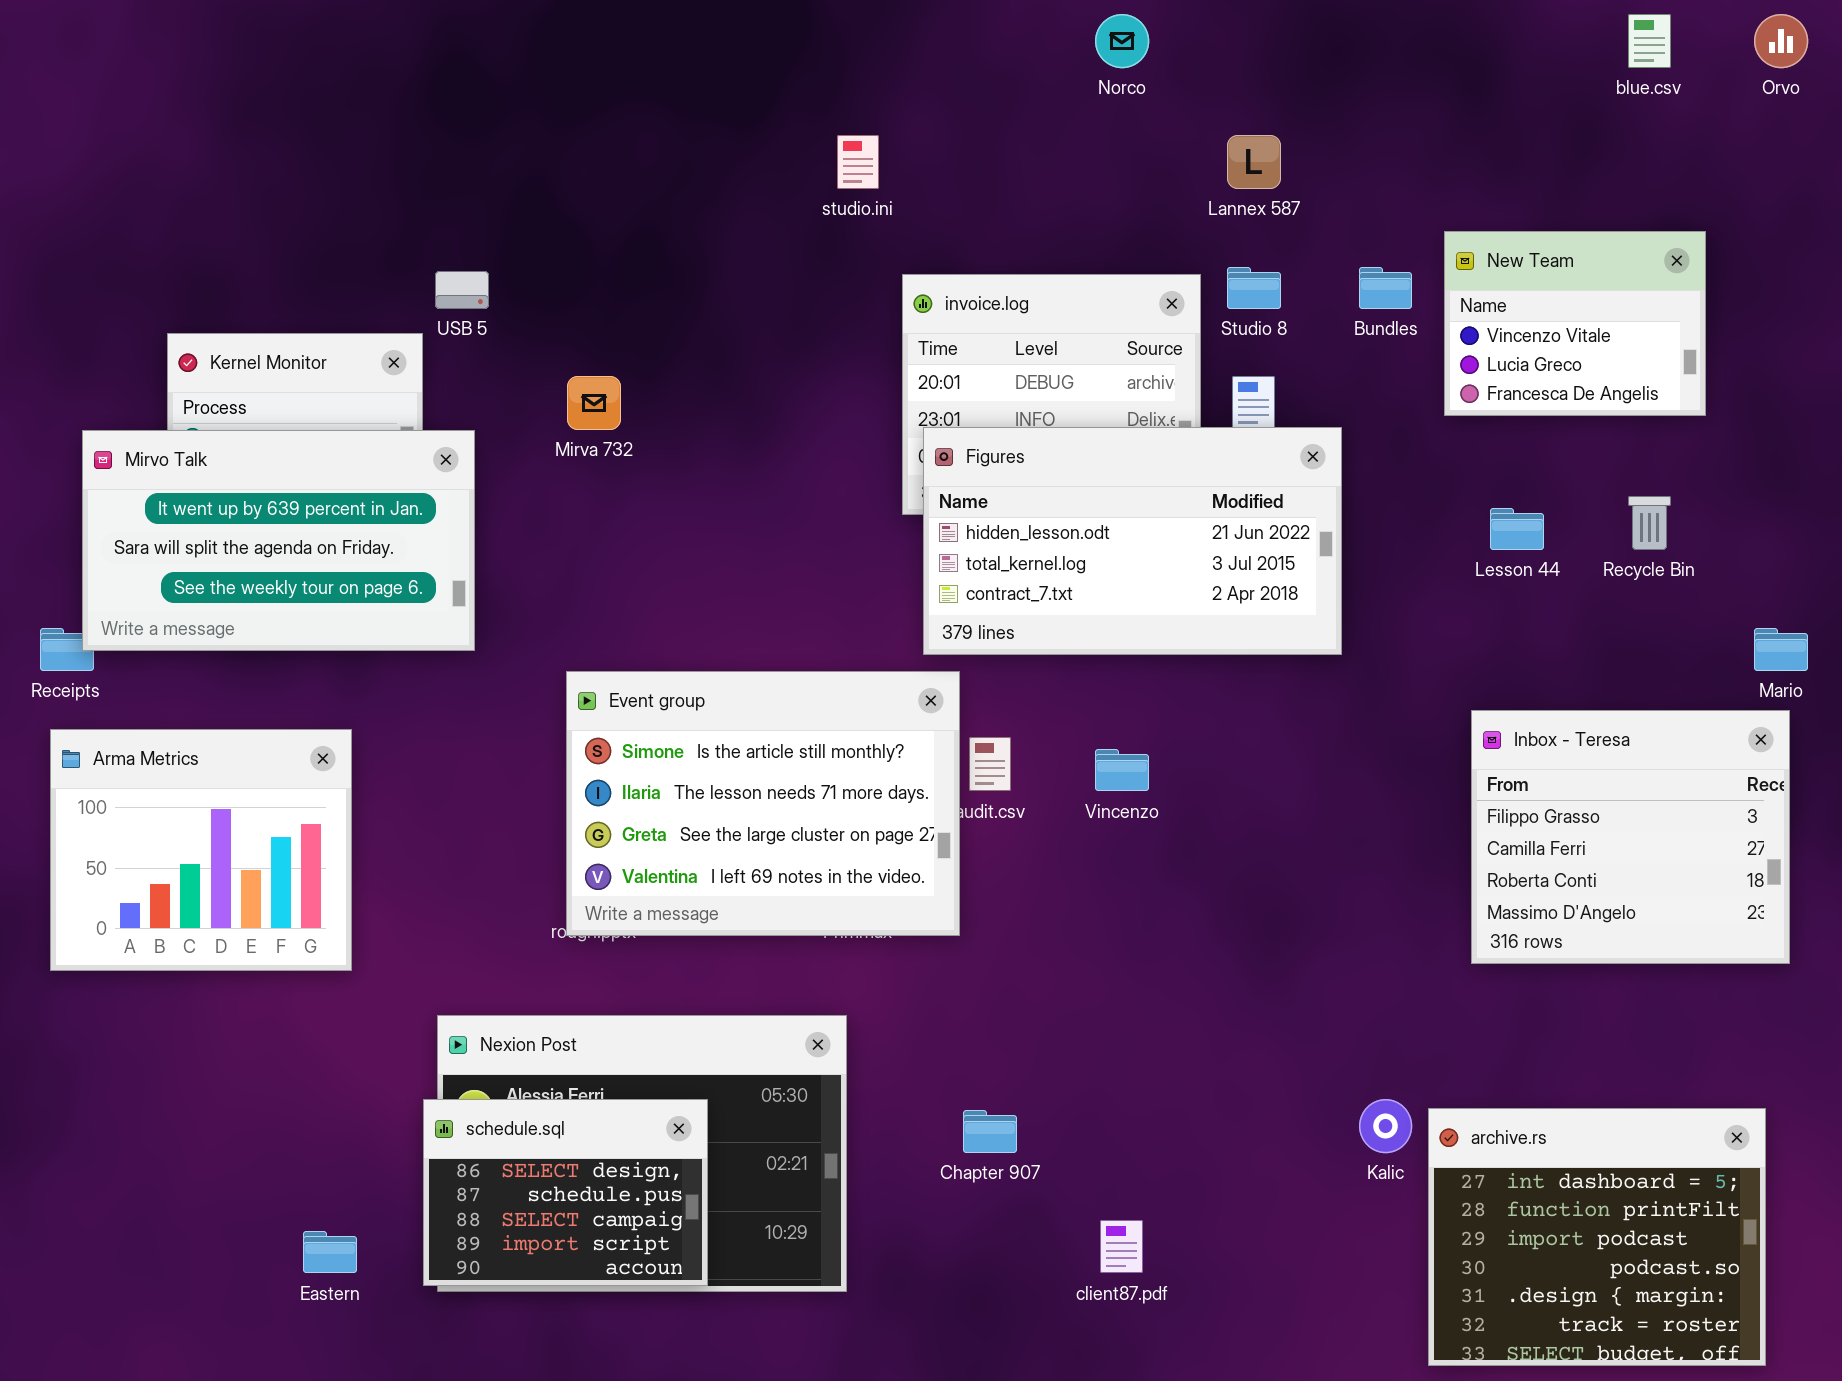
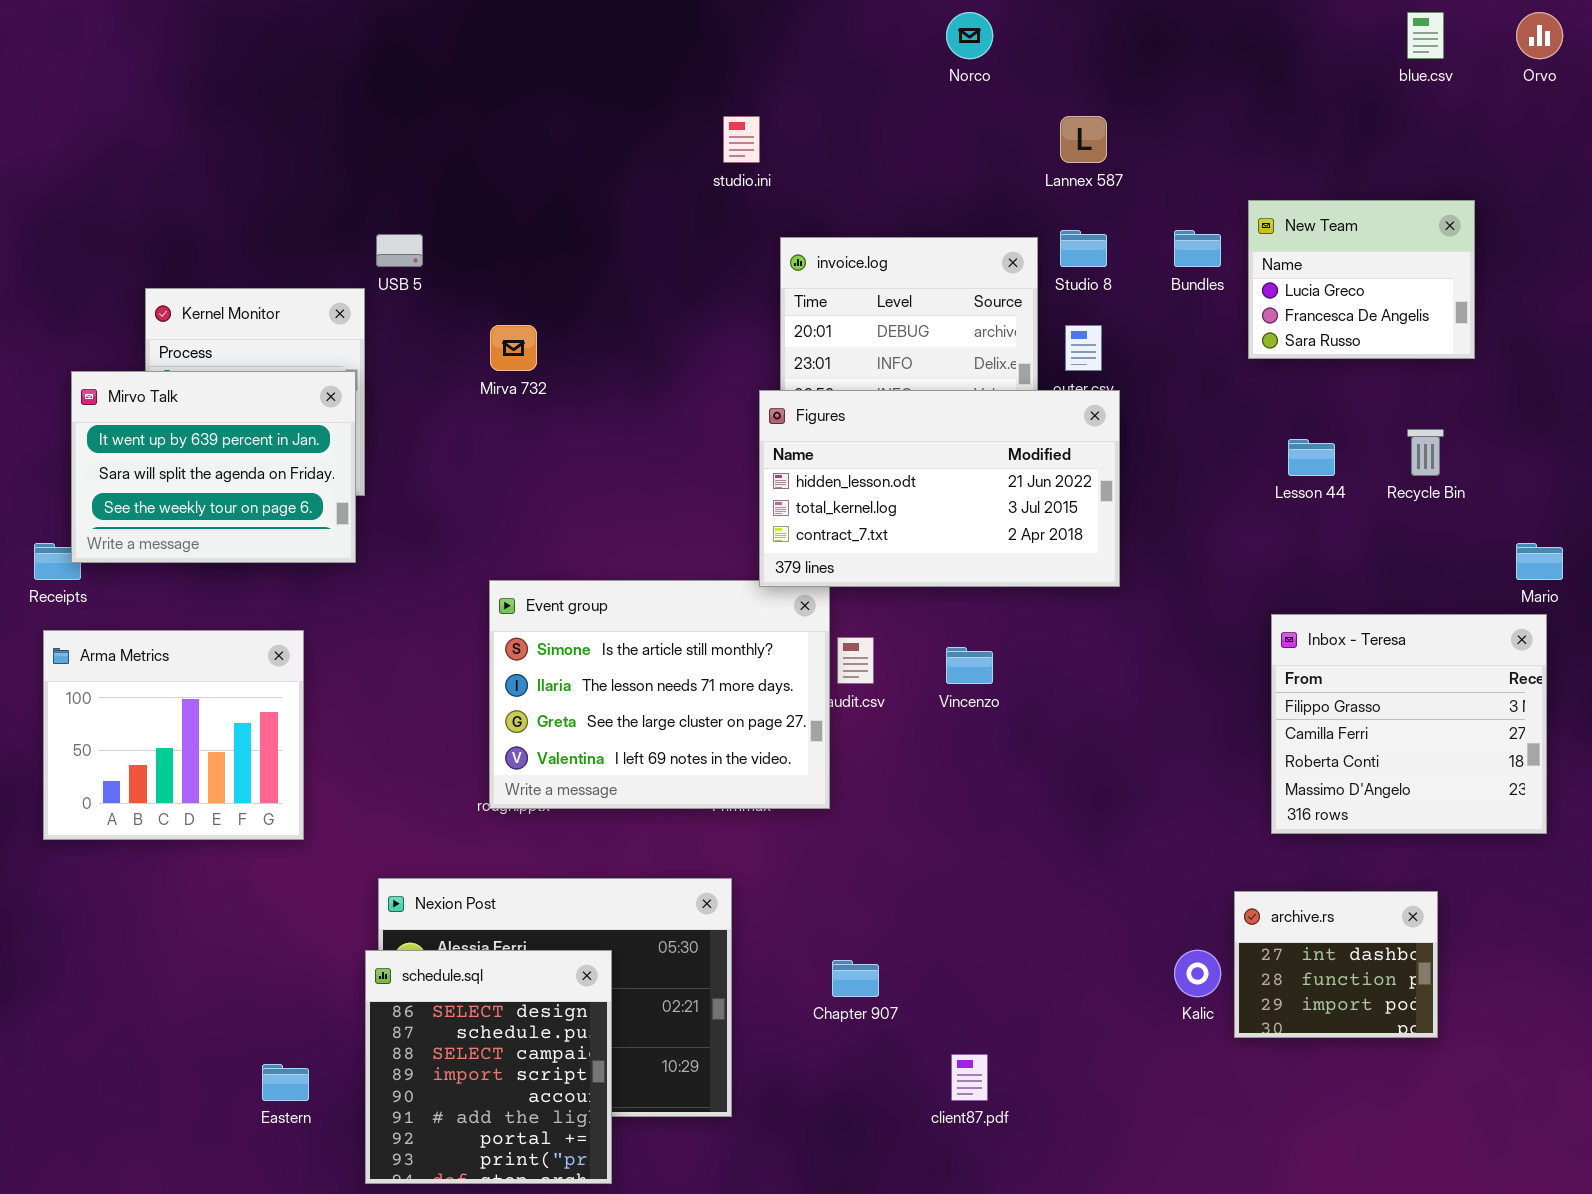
New Team: [1444,231,1706,416] -> [1248,200,1475,359], scrolled down 1 row
Figures: [923,427,1342,655] -> [759,390,1120,587], moved
Mirvo Talk: [82,430,475,651] -> [71,371,356,563], resized
schedule.sql: [423,1099,708,1286] -> [365,950,612,1184], resized
archive.rs: [1428,1108,1766,1366] -> [1234,891,1438,1038], moved, resized

